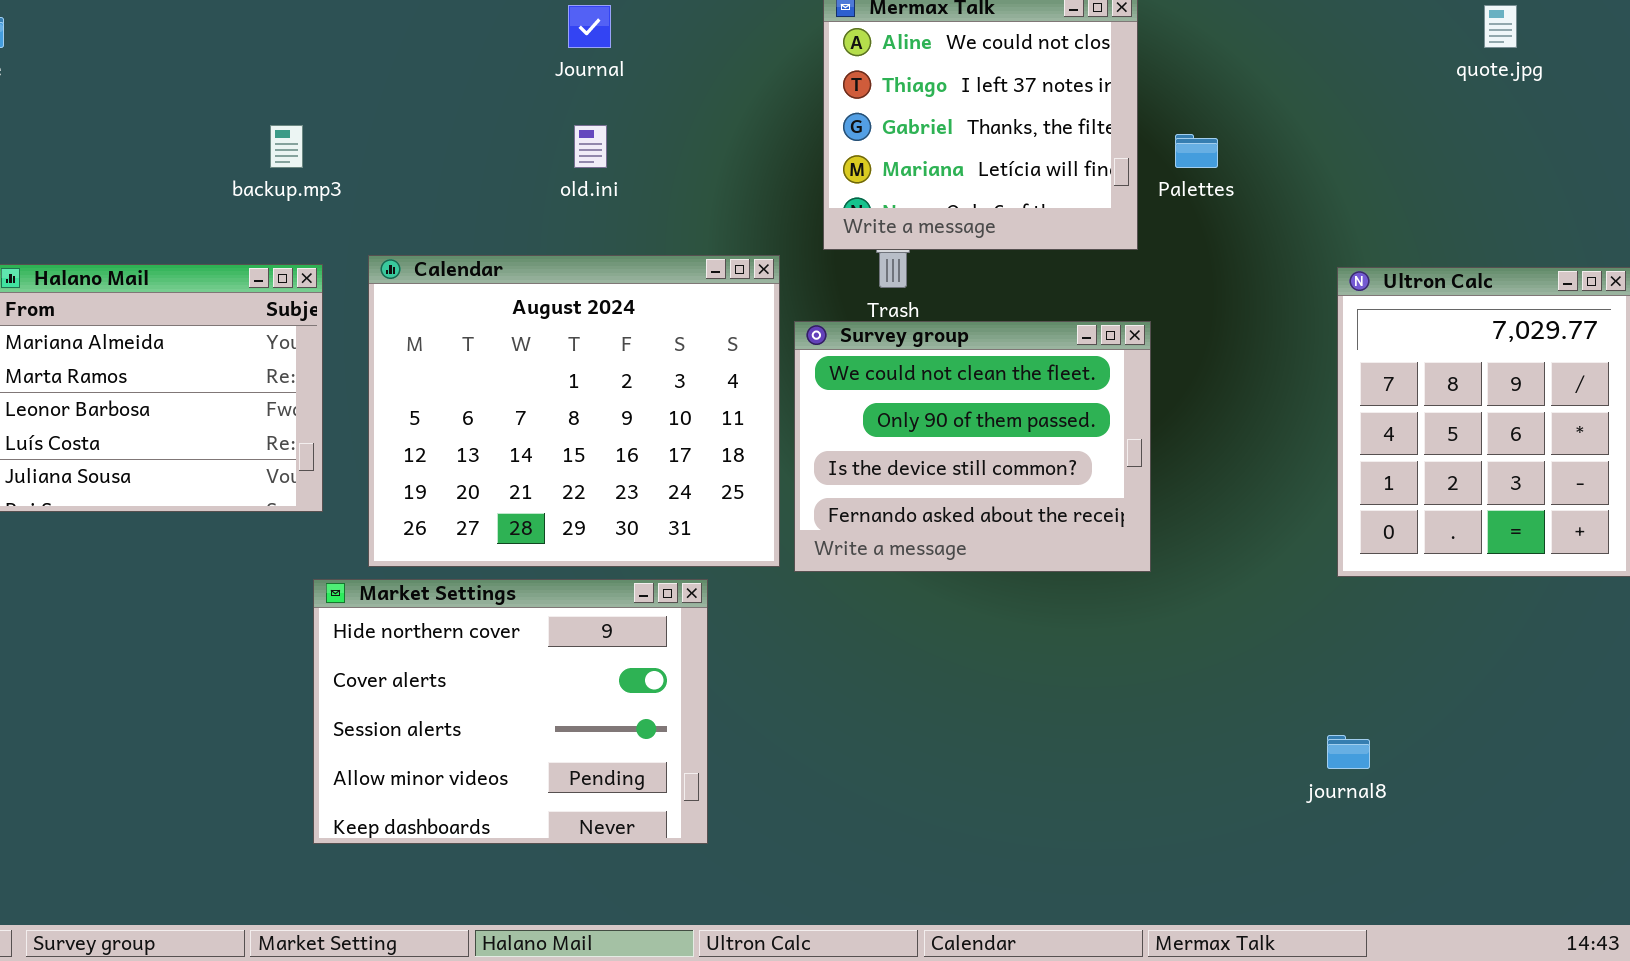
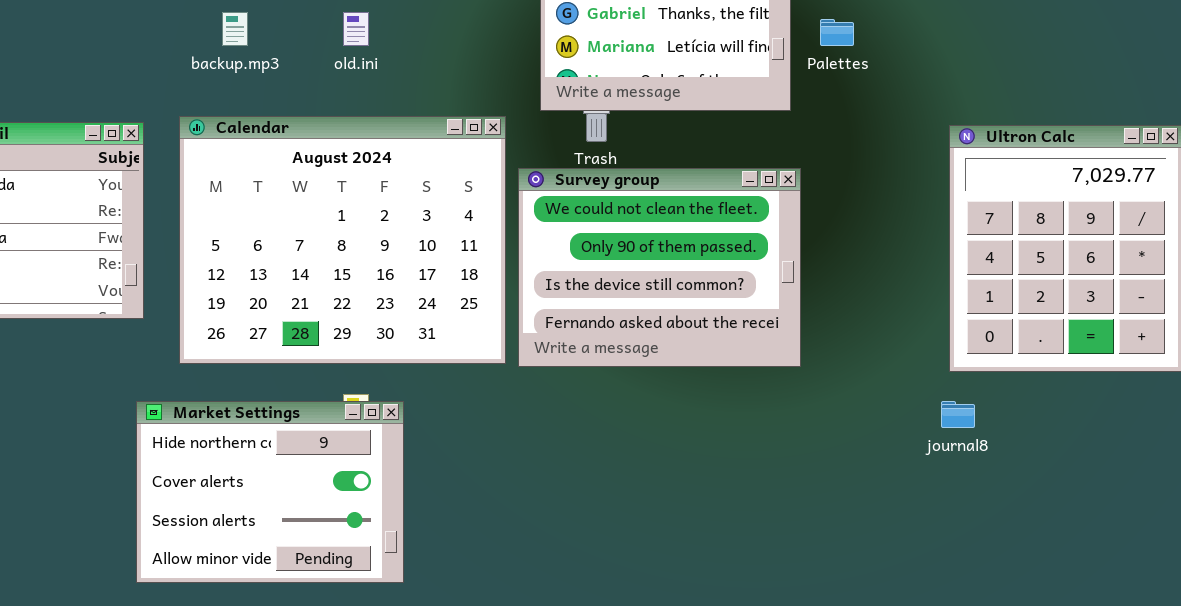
backup.mp3: [270,125,303,168] -> [222,12,248,46], moved
Market Settings: [313,579,708,844] -> [136,401,404,583], resized
journal8: [1327,735,1370,769] -> [941,401,975,428], moved

